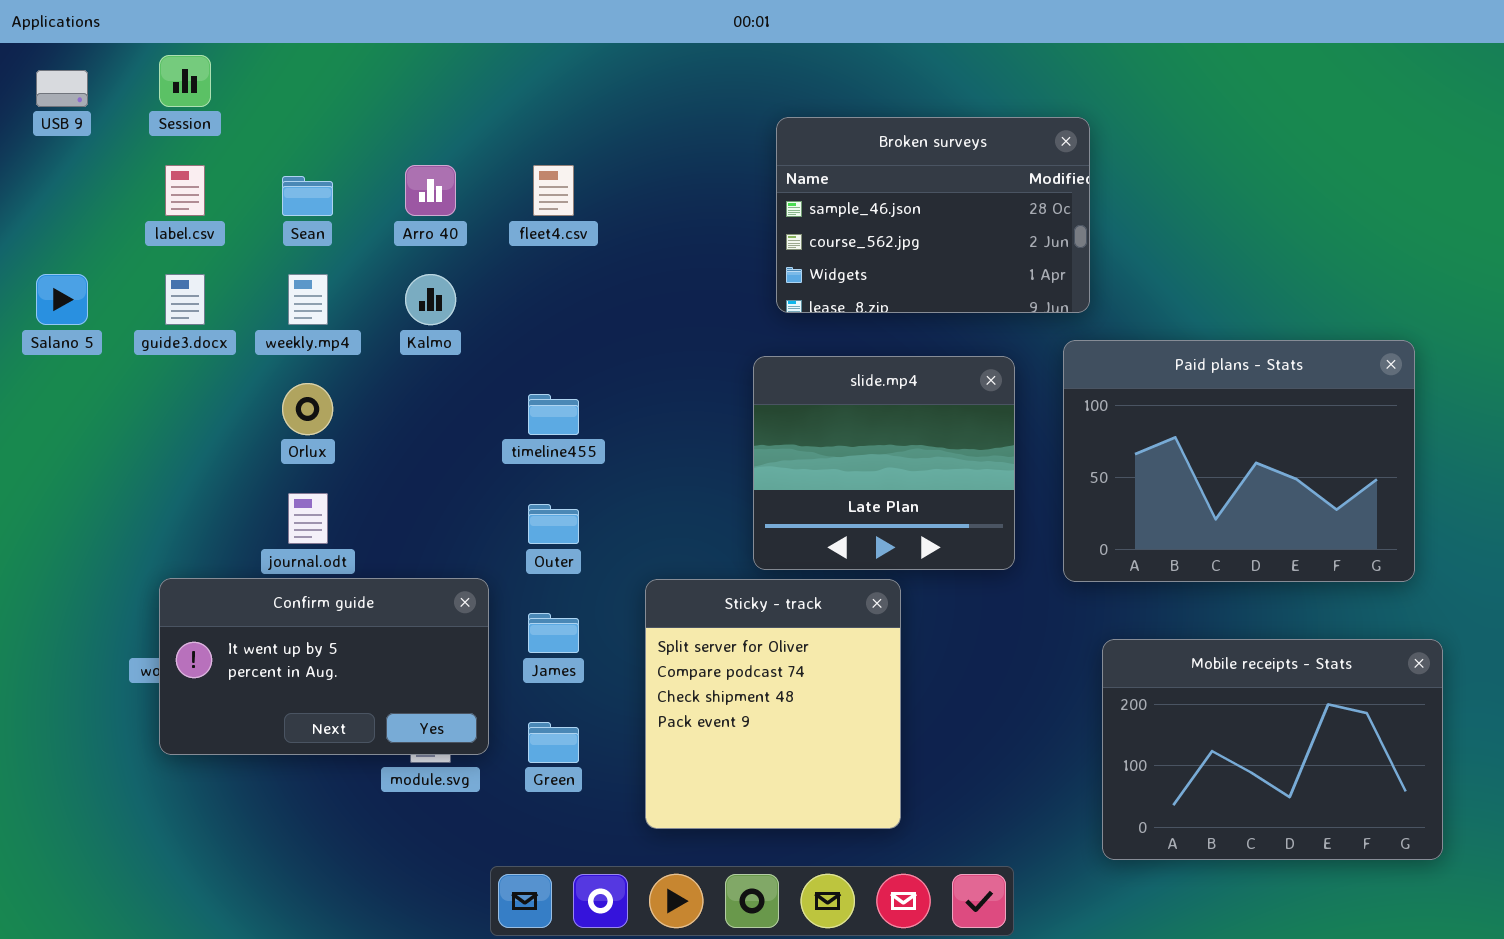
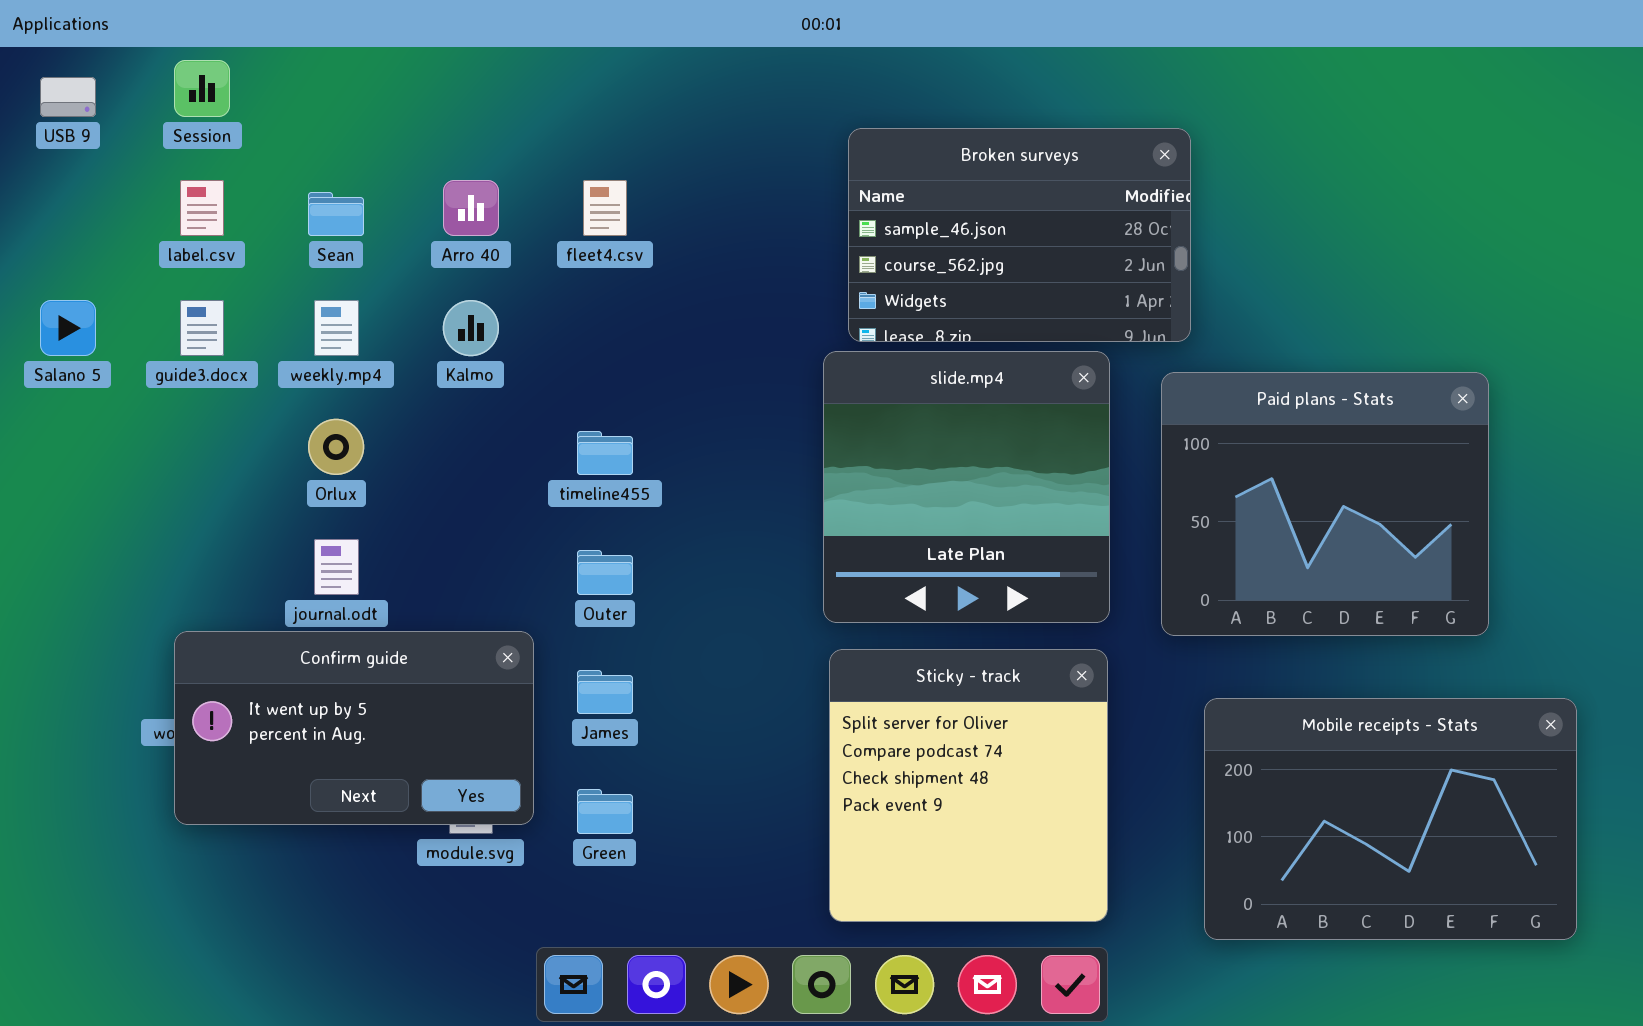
Paid plans - Stats: [1063,340,1415,582] -> [1161,372,1489,636], resized
slide.mp4: [753,356,1015,570] -> [823,351,1110,623], resized
Sticky - track: [645,579,901,829] -> [829,649,1108,922], moved

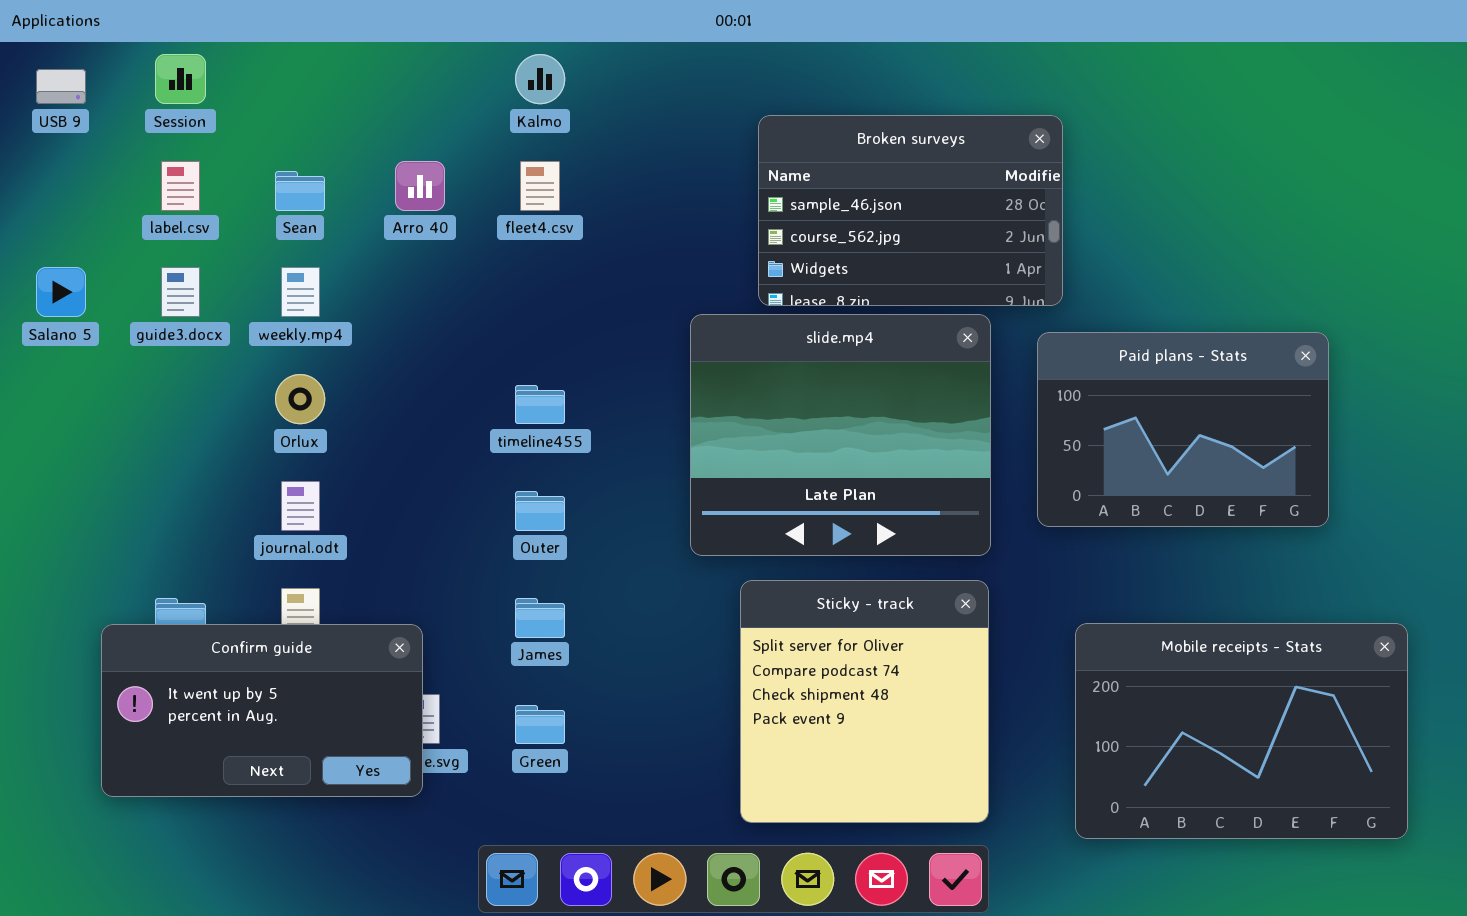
Kalmo: [443,300,499,356] -> [515,54,565,104], moved
slide.mp4: [823,351,1110,623] -> [690,314,991,556], resized
Paid plans - Stats: [1161,372,1489,636] -> [1037,332,1329,527], resized
Confirm guide: [174,631,534,825] -> [101,624,423,797], moved

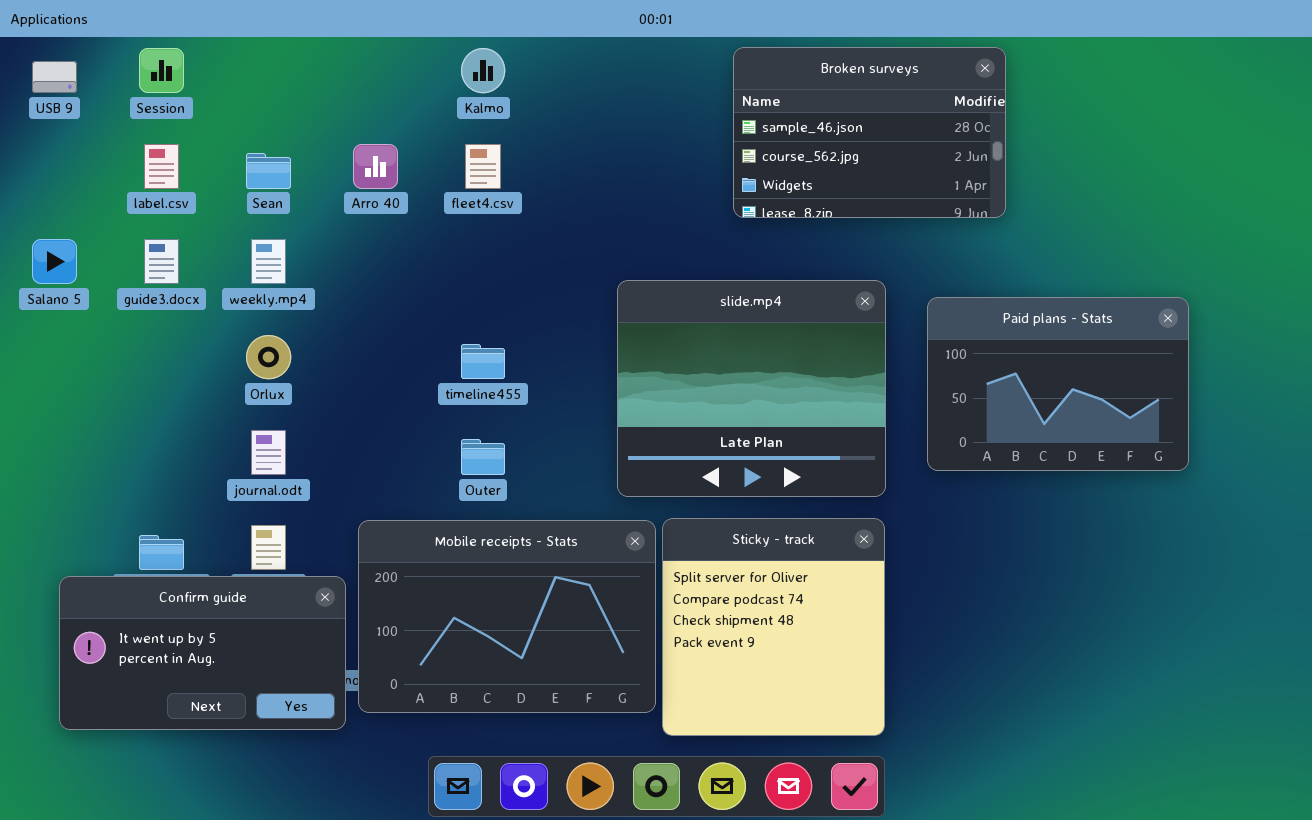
Broken surveys: [758,115,1063,306] -> [733,47,1006,218], moved
Mobile receipts - Stats: [1075,623,1408,839] -> [358,520,656,713], moved
Confirm guide: [101,624,423,797] -> [59,576,346,730], moved

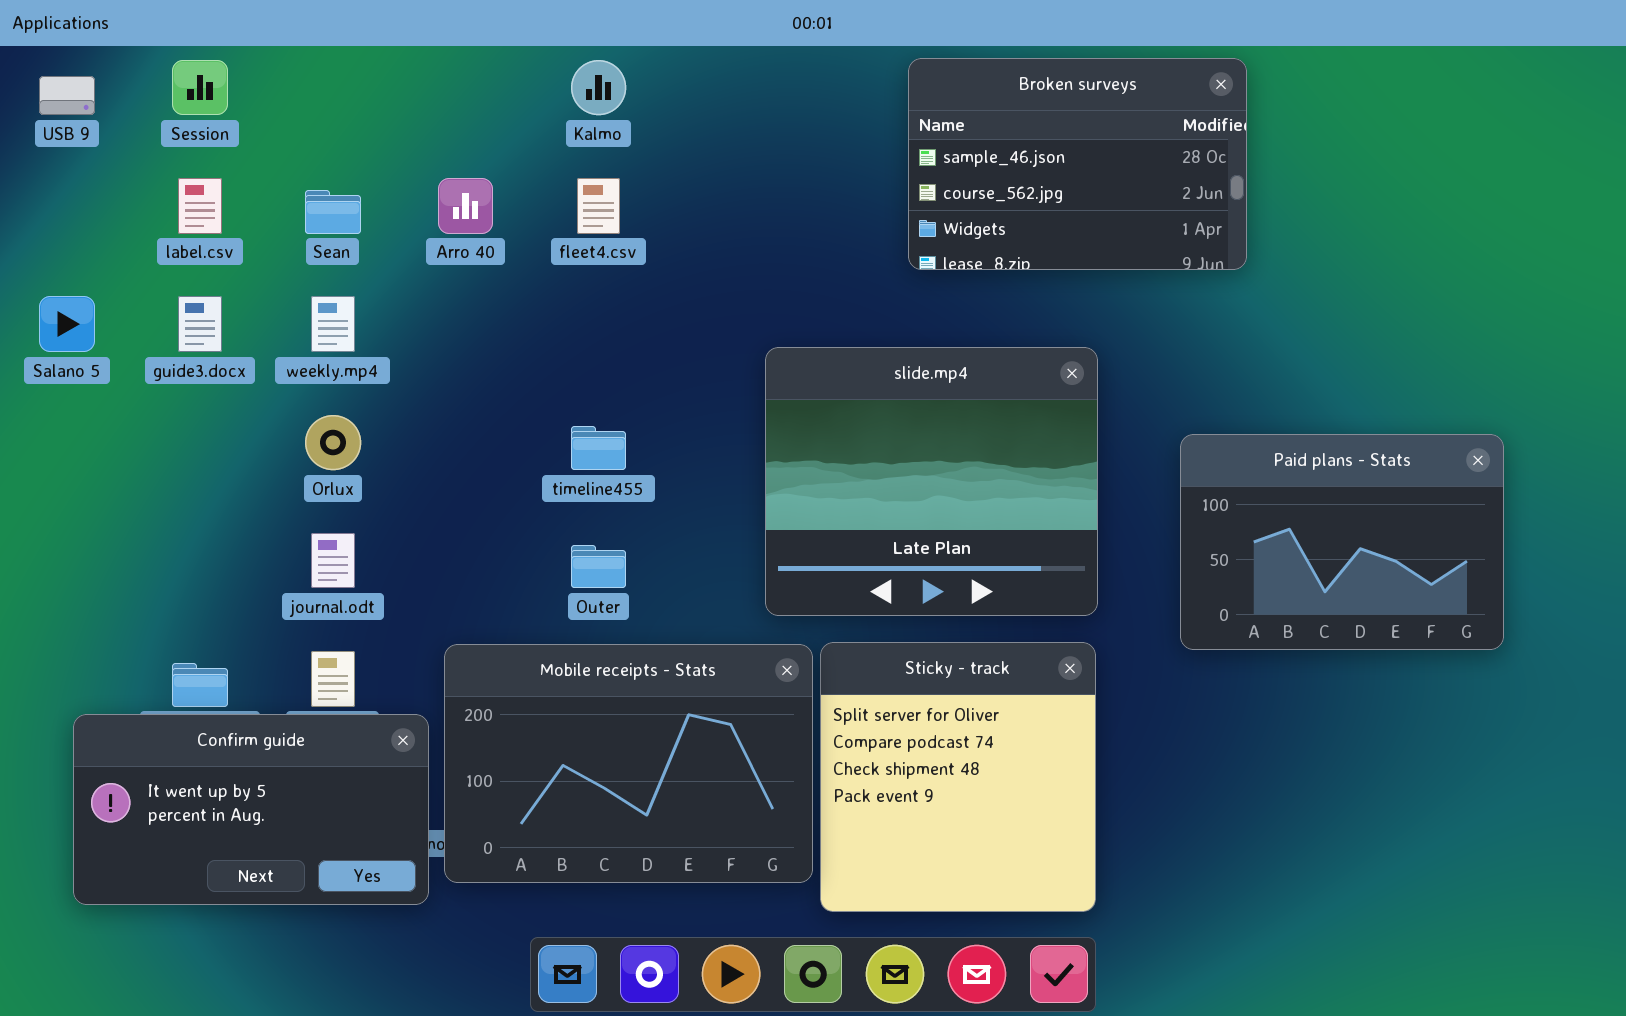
Paid plans - Stats: [927,297,1189,471] -> [1180,434,1504,650], moved

